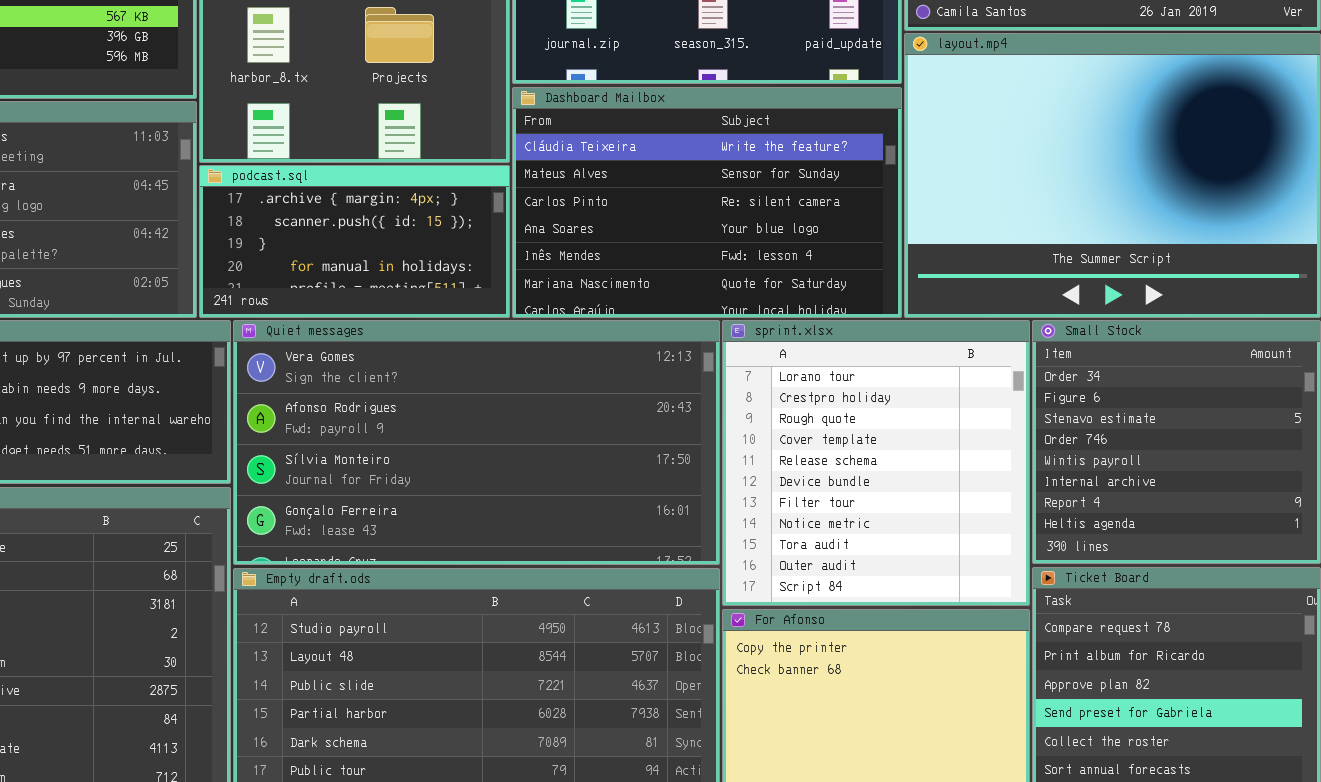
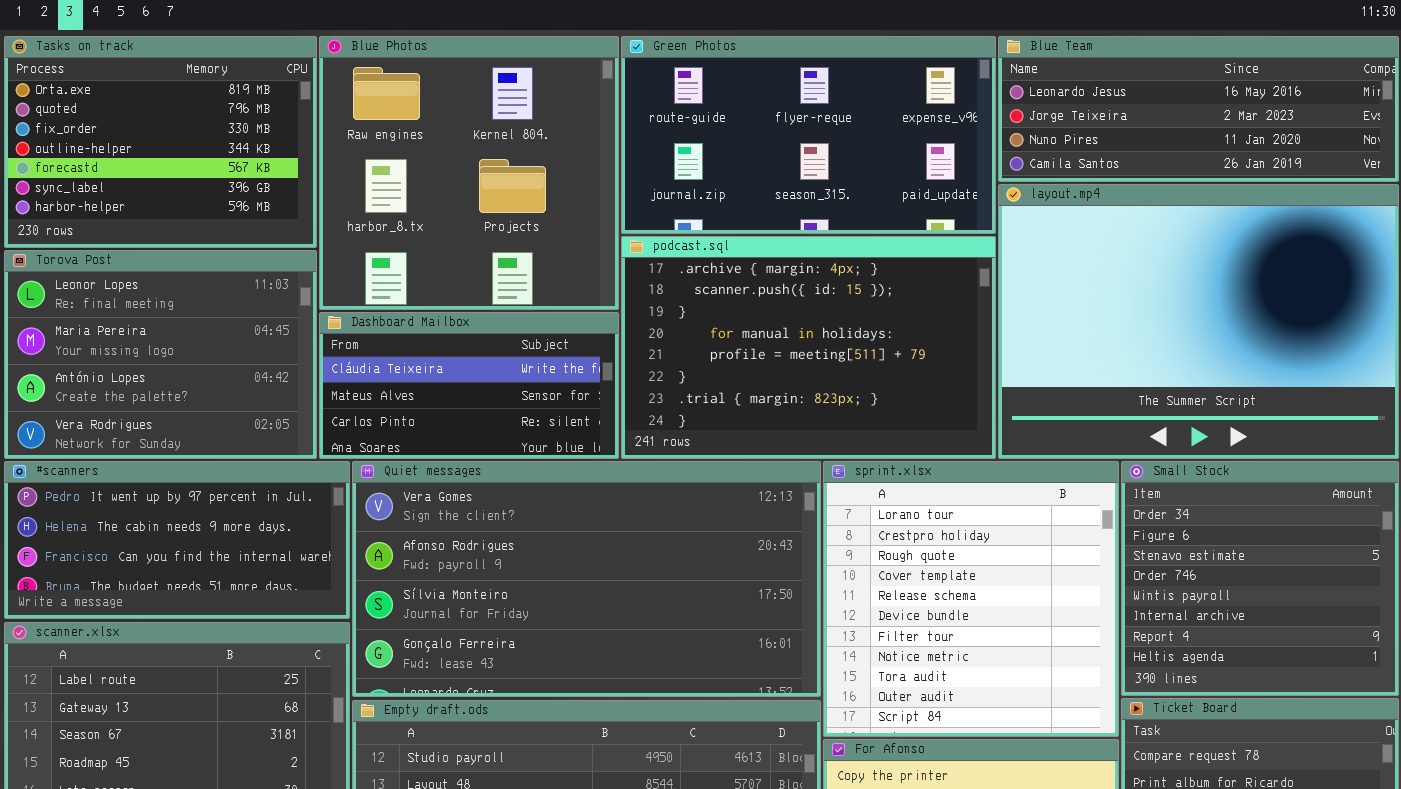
Dashboard Mailbox: [512,87,902,318] -> [319,312,619,459], moved, resized
podcast.sql: [199,165,510,318] -> [621,236,996,459], moved, resized

